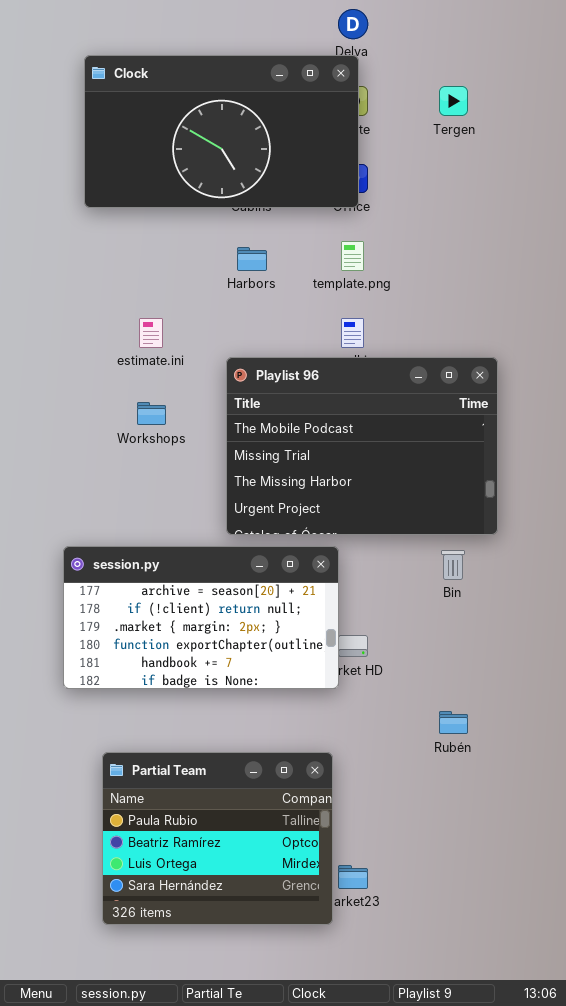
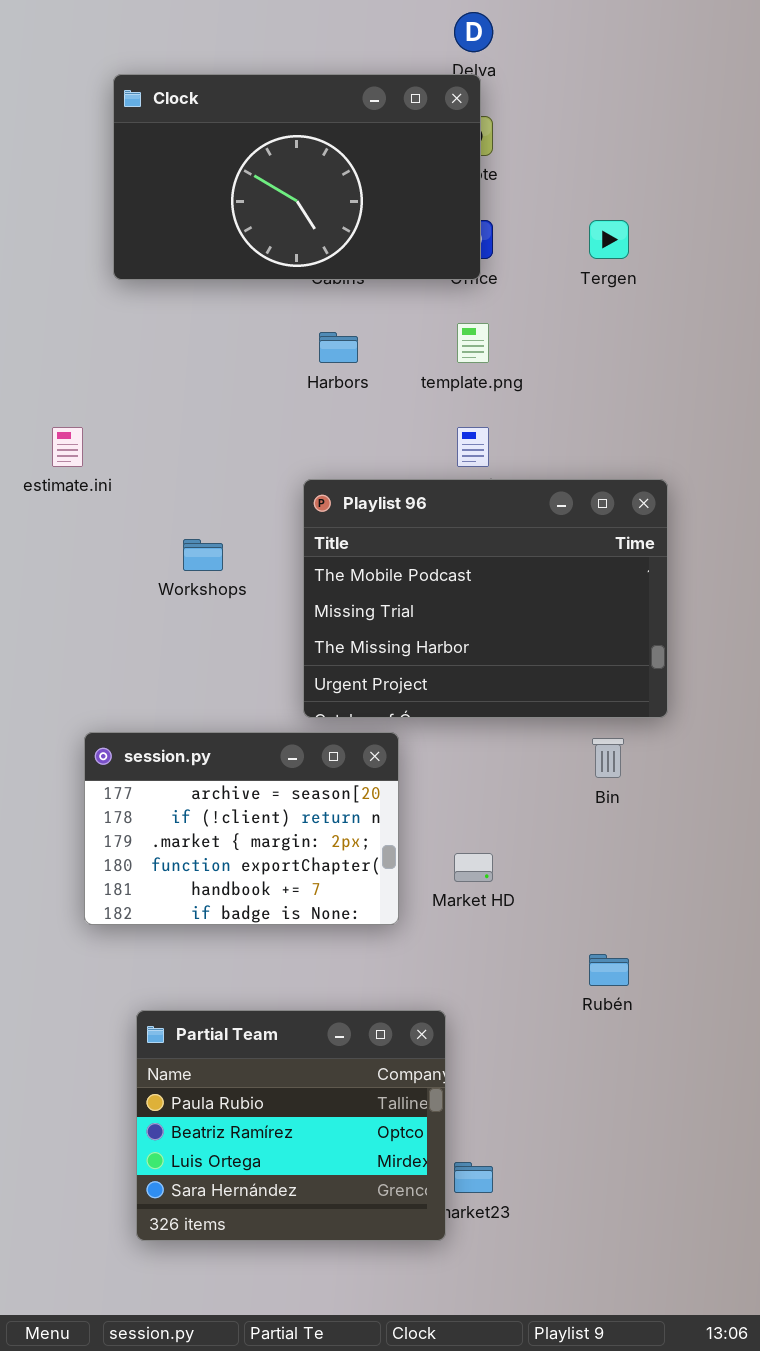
Tergen: [439,86,468,116] -> [589,220,629,259], moved
estimate.ini: [139,318,163,348] -> [52,427,83,467], moved
session.py: [63,546,339,689] -> [84,732,399,925], resized

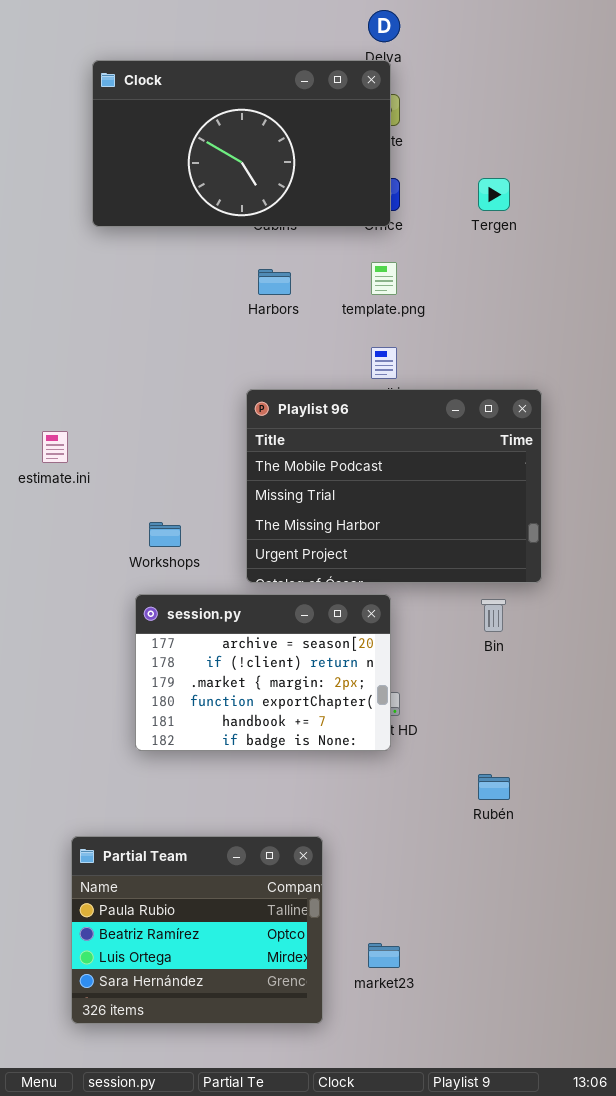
estimate.ini: [52,427,83,467] -> [42,431,68,463], moved
Workshops: [183,539,223,571] -> [149,522,181,547], moved
session.py: [84,732,399,925] -> [135,594,391,751], moved
Partial Team: [136,1010,446,1241] -> [71,836,323,1024], moved

